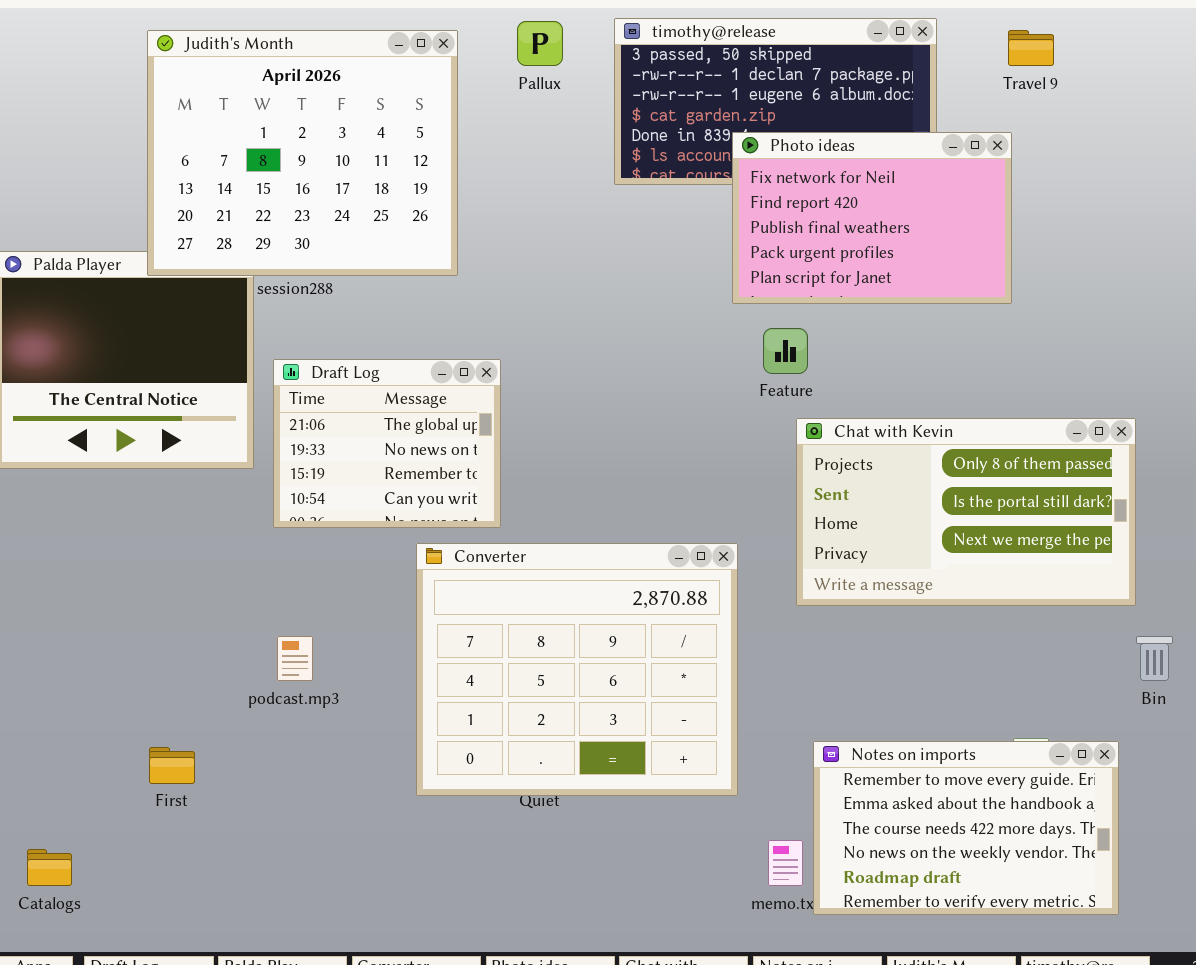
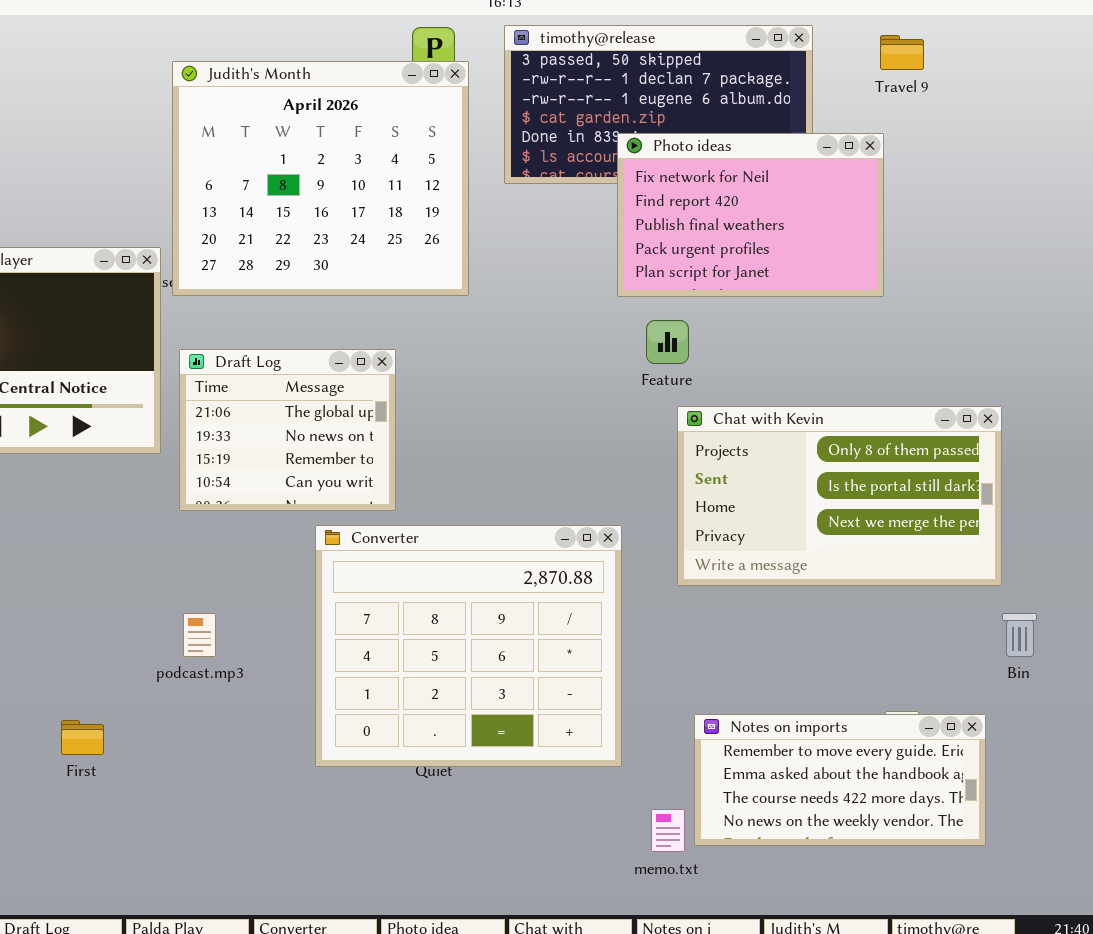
Judith's Month: [147,30,458,276] -> [172,61,469,296], moved
Notes on imports: [813,741,1119,915] -> [694,714,986,846], resized

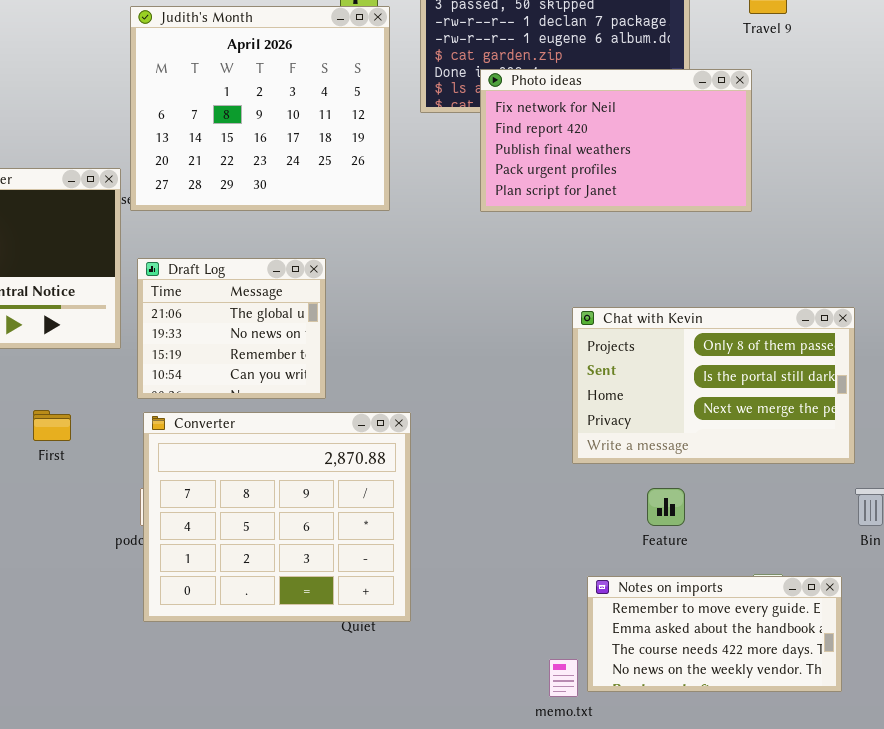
Photo ideas: [617,133,884,297] -> [480,69,752,212], resized
Feature: [646,320,689,364] -> [647,488,685,526], moved
Converter: [315,525,622,767] -> [143,412,411,622], moved
First: [61,720,104,755] -> [33,410,71,441], moved

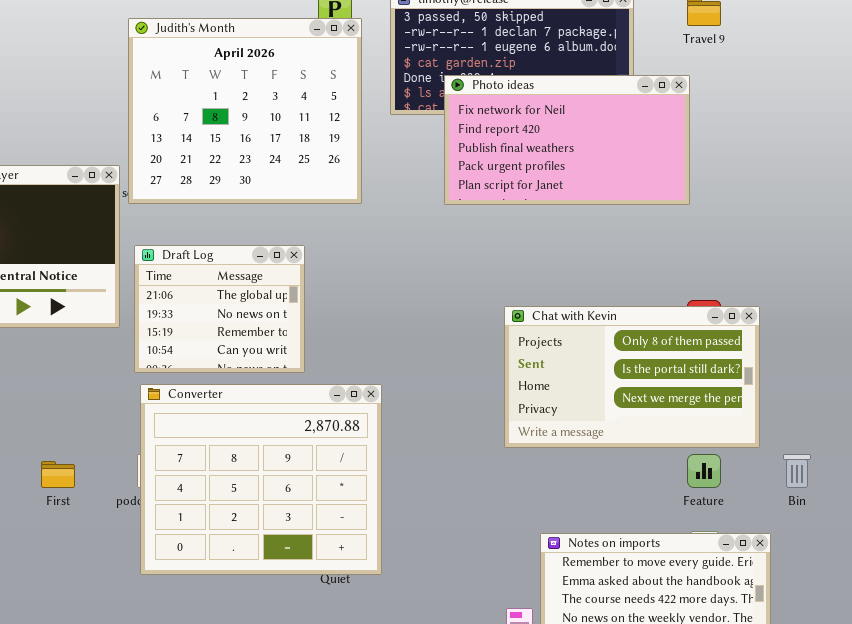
Chat with Kevin: [572,307,855,464] -> [504,306,760,448], moved
First: [33,410,71,441] -> [41,461,75,488], moved
Feature: [647,488,685,526] -> [687,454,721,488], moved

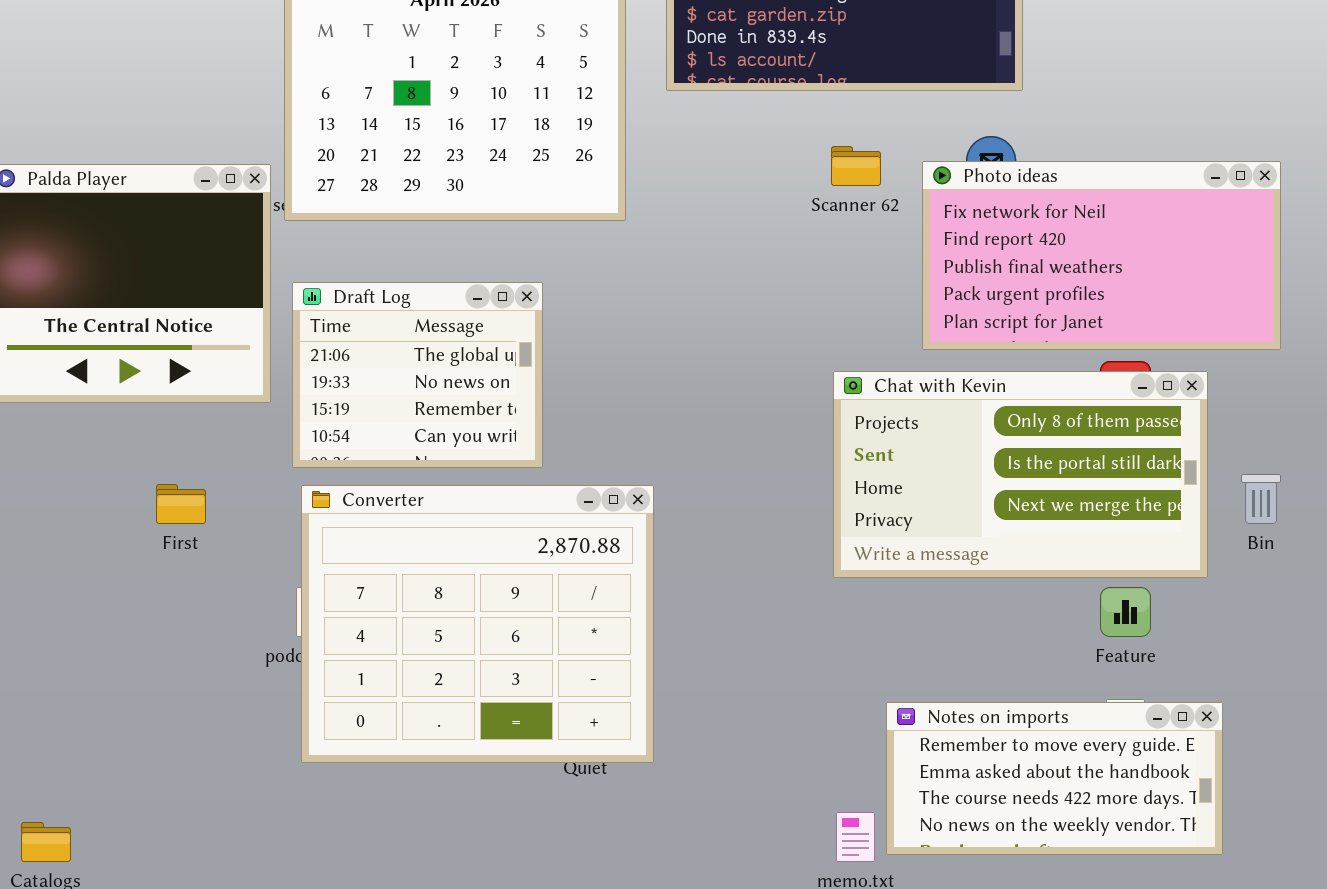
Photo ideas: [444,75,690,205] -> [922,161,1281,350], moved
Bin: [783,454,811,488] -> [1241,474,1281,524], moved
First: [41,461,75,488] -> [156,484,206,524], moved

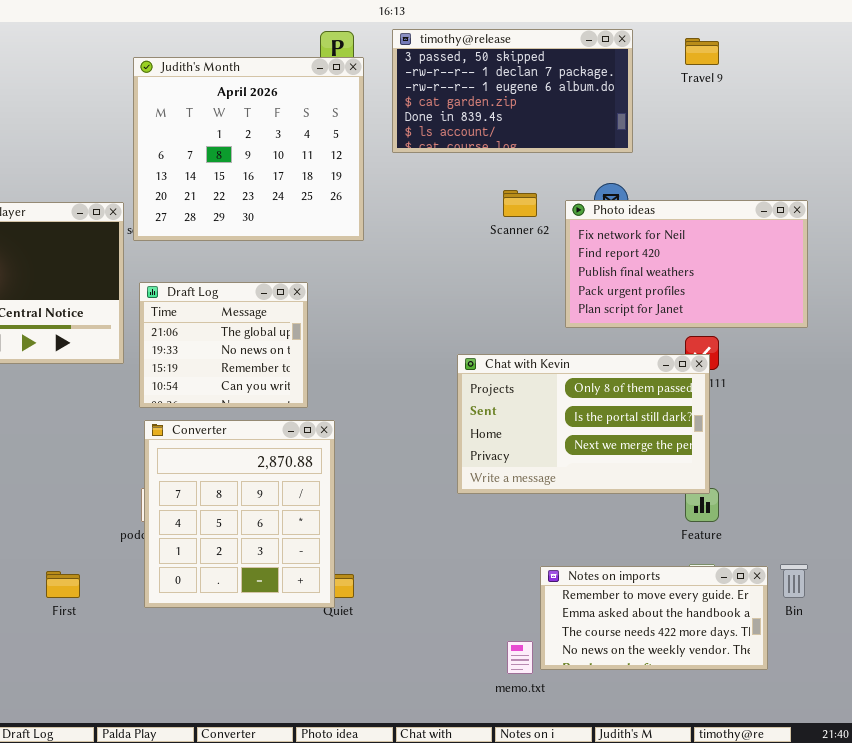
Chat with Kevin: [833,371,1208,578] -> [457,354,710,494], moved
Bin: [1241,474,1281,524] -> [780,564,808,598], moved
First: [156,484,206,524] -> [46,571,80,598], moved
Converter: [301,485,654,763] -> [144,420,335,608], resized

